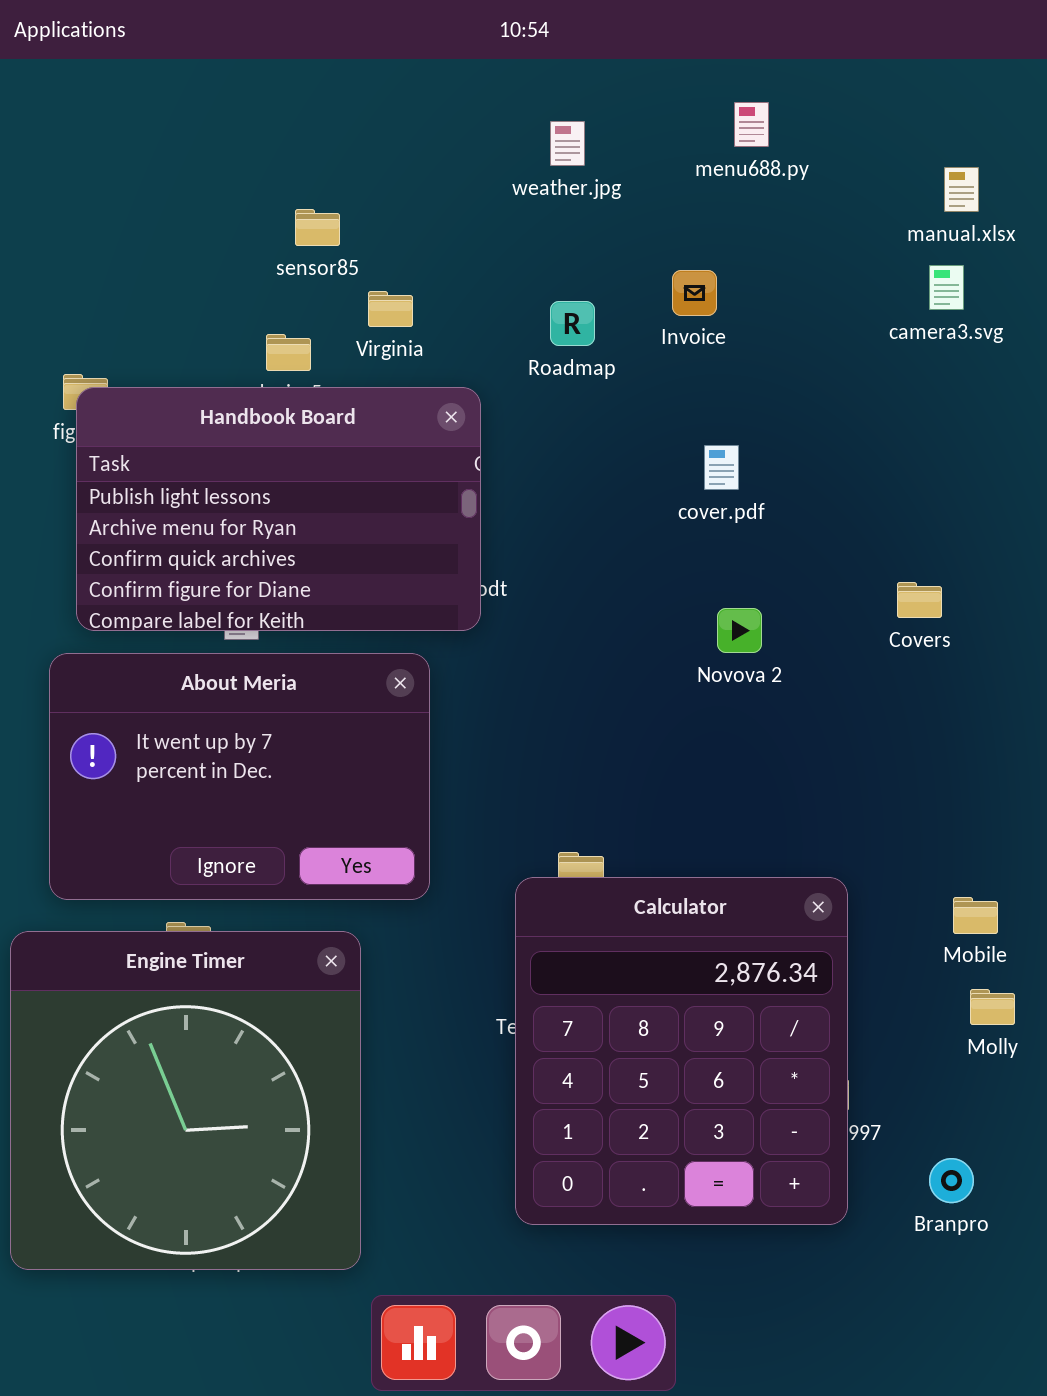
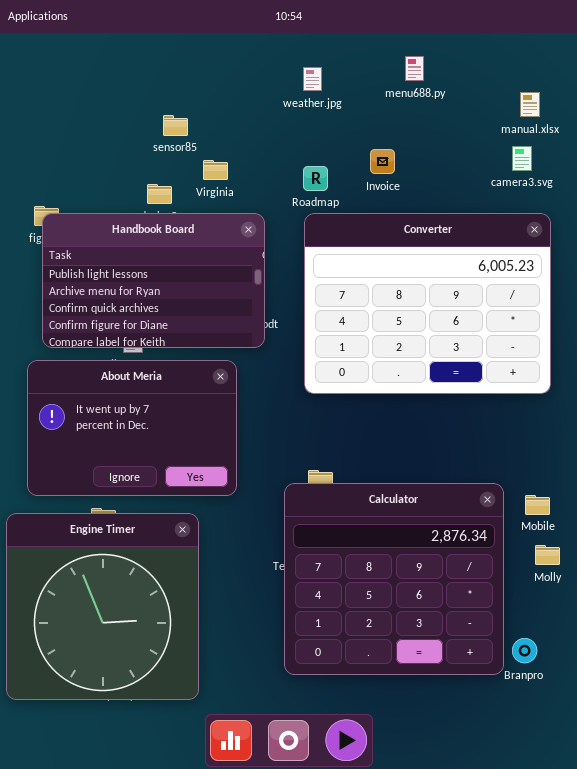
Converter: none -> [304,213,551,394], opened
Calculator: [515,877,848,1225] -> [284,483,504,675], resized

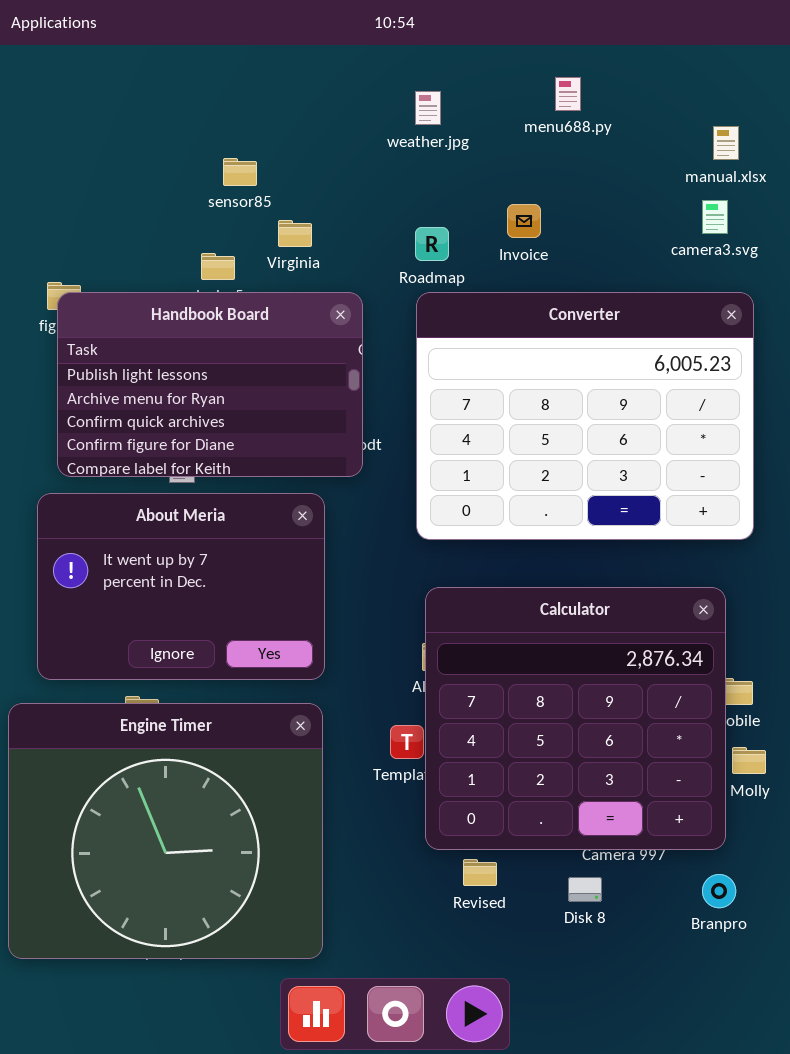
Calculator: [284,483,504,675] -> [425,587,726,850], moved
Engine Timer: [6,513,199,700] -> [8,703,323,959], resized

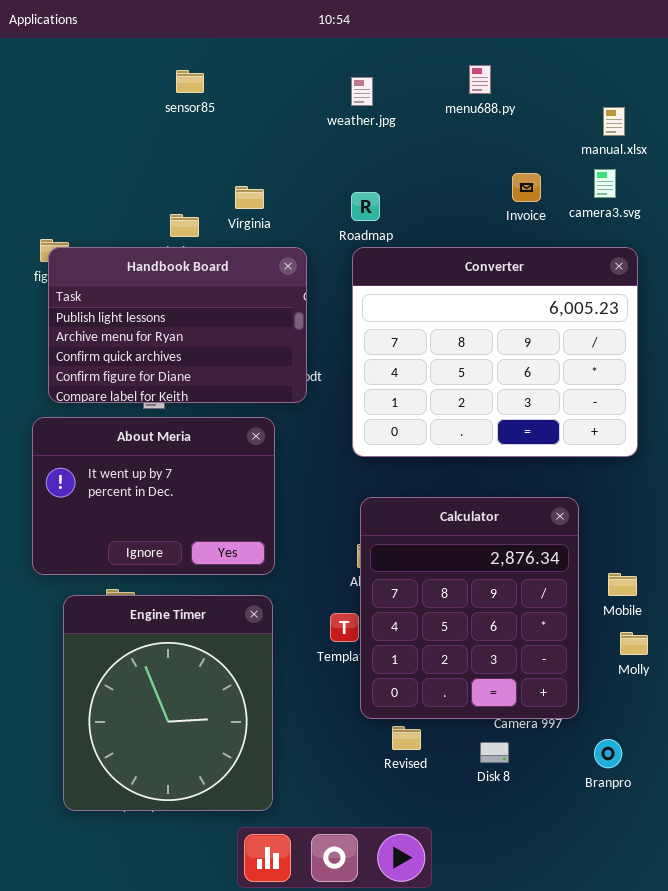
sensor85: [223,158,257,186] -> [176,70,204,93], moved
Invoice: [507,204,541,238] -> [512,173,541,202], moved
Calculator: [425,587,726,850] -> [360,497,579,719], resized
Engine Timer: [8,703,323,959] -> [63,595,273,811], resized

